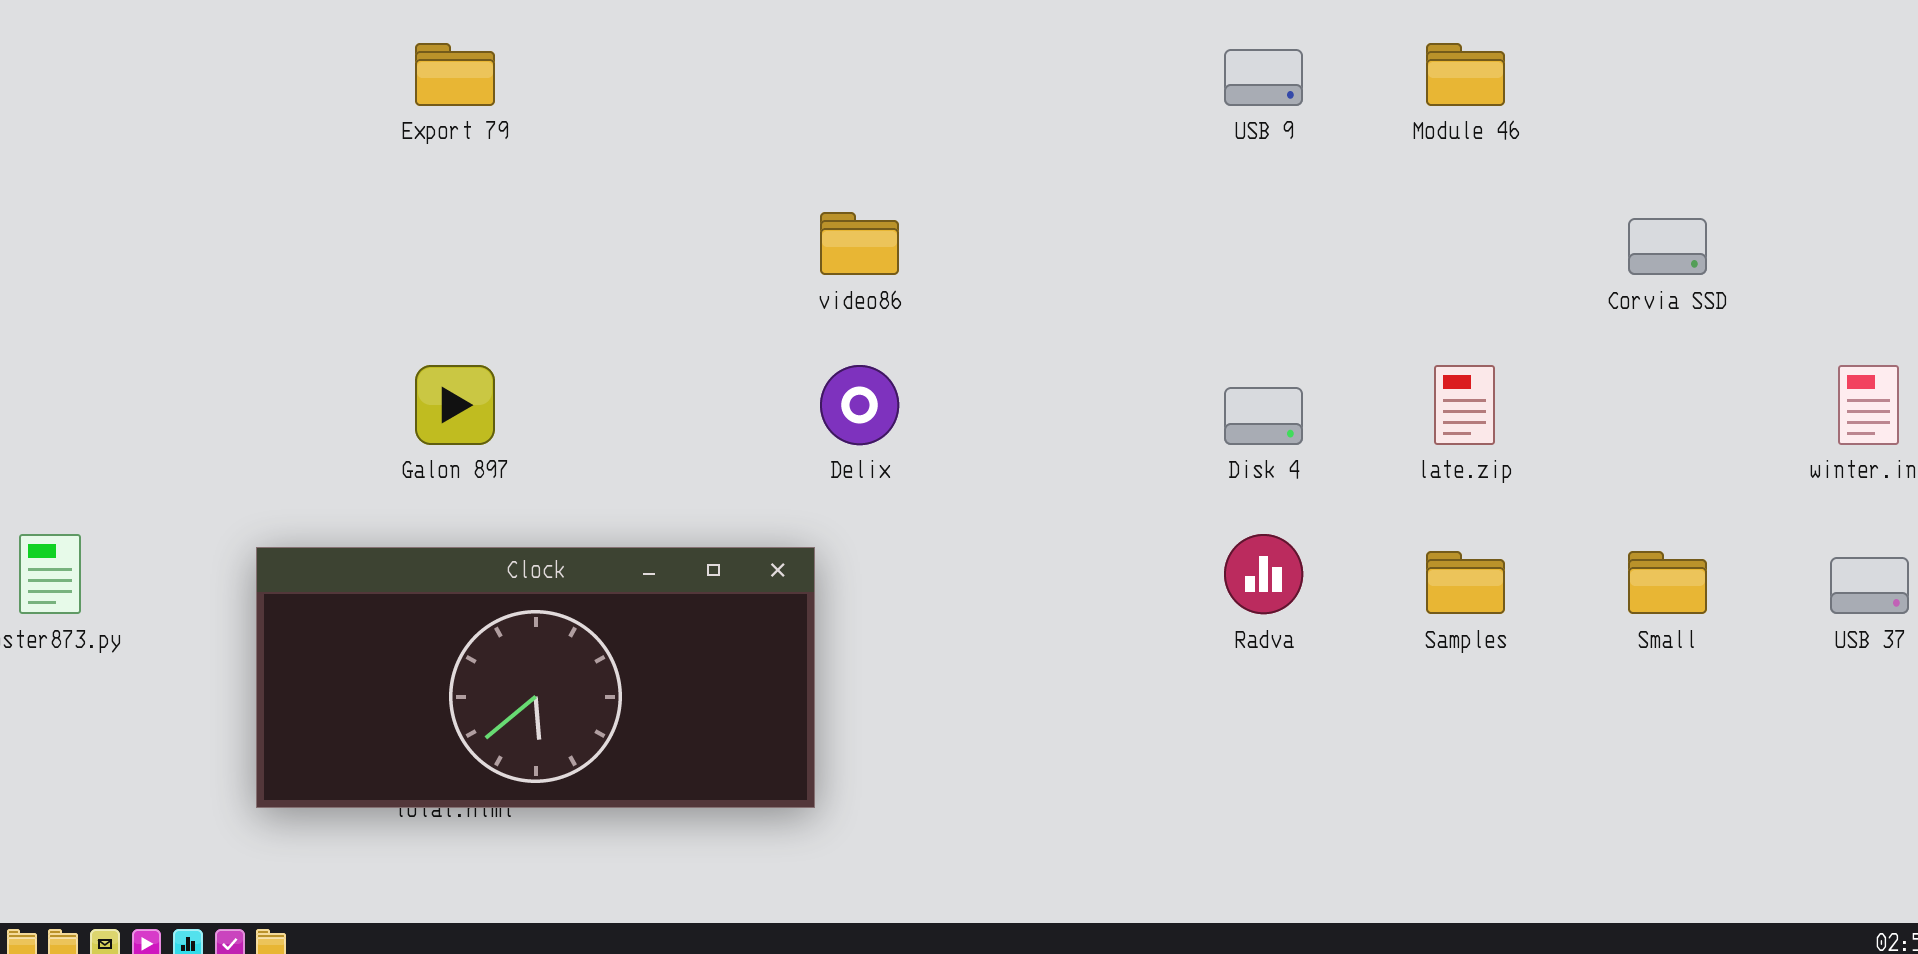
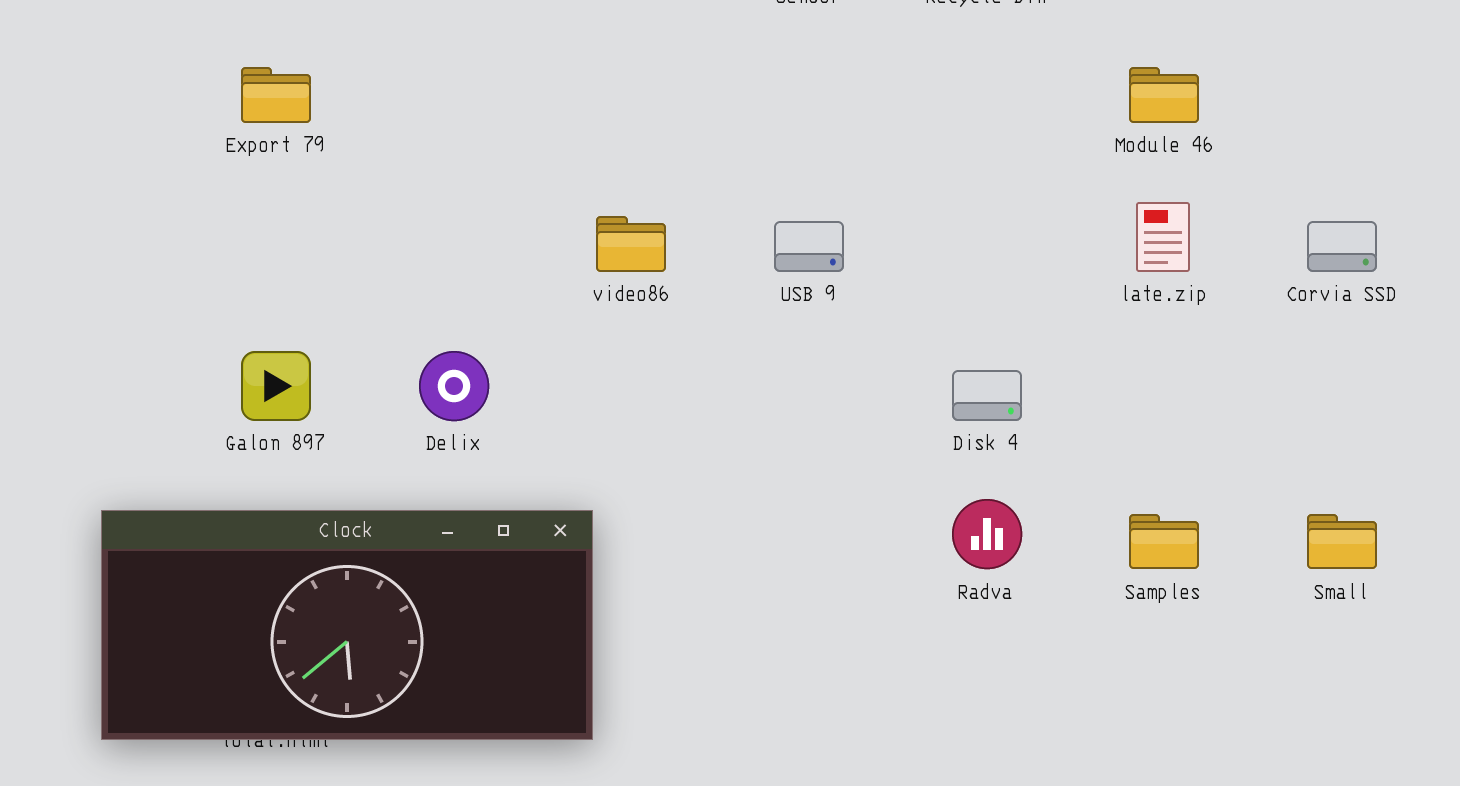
USB 9: [1224,49,1303,106] -> [774,221,844,272], moved
Delix: [820,365,899,445] -> [419,351,489,421], moved
late.zip: [1434,365,1495,445] -> [1136,202,1190,272], moved

